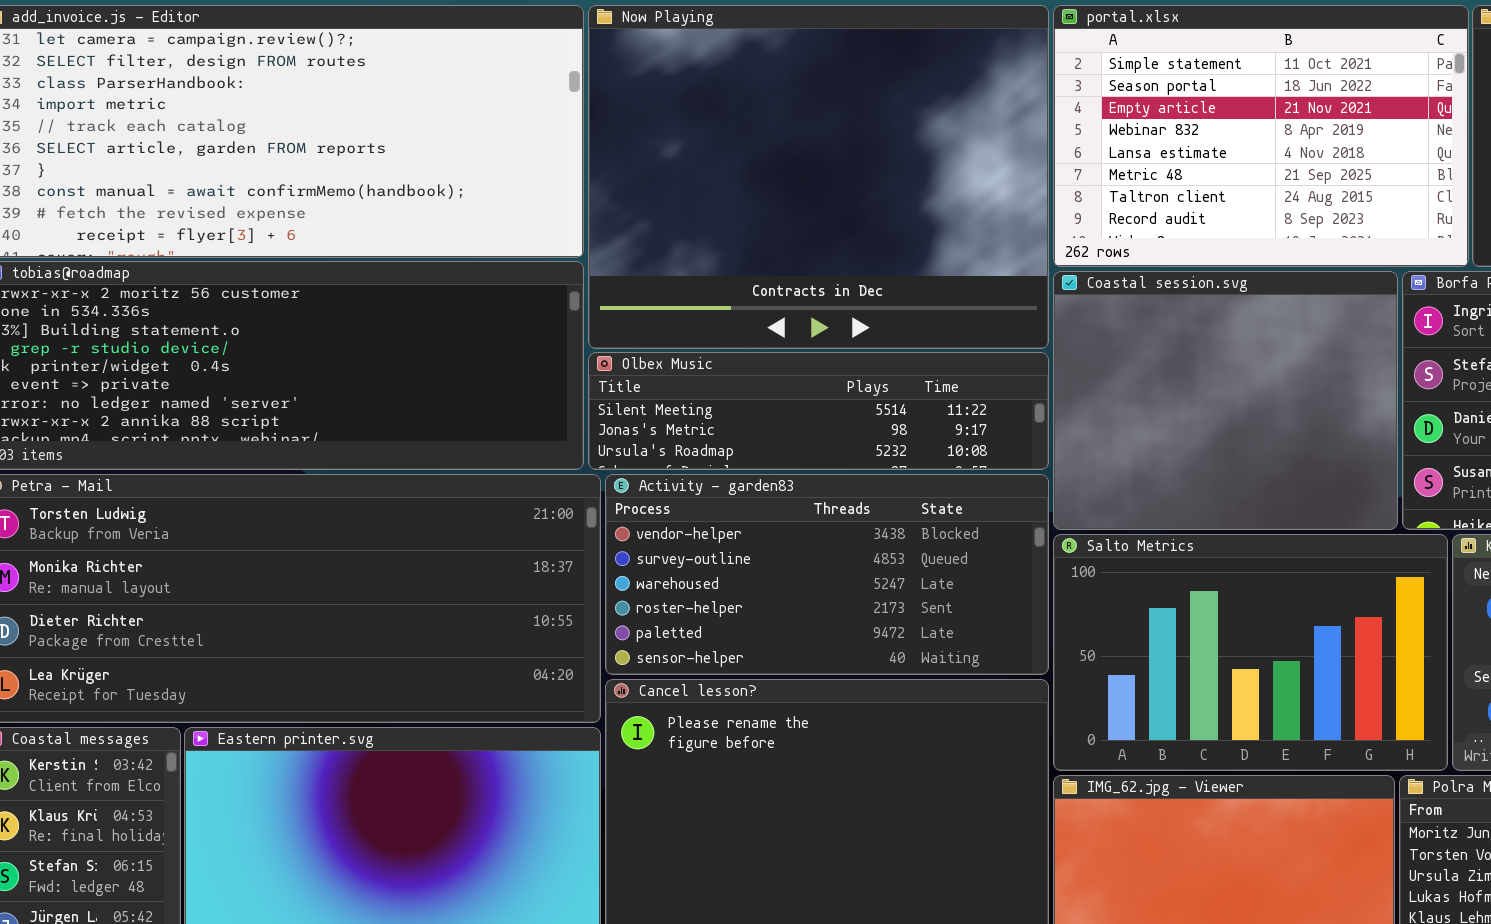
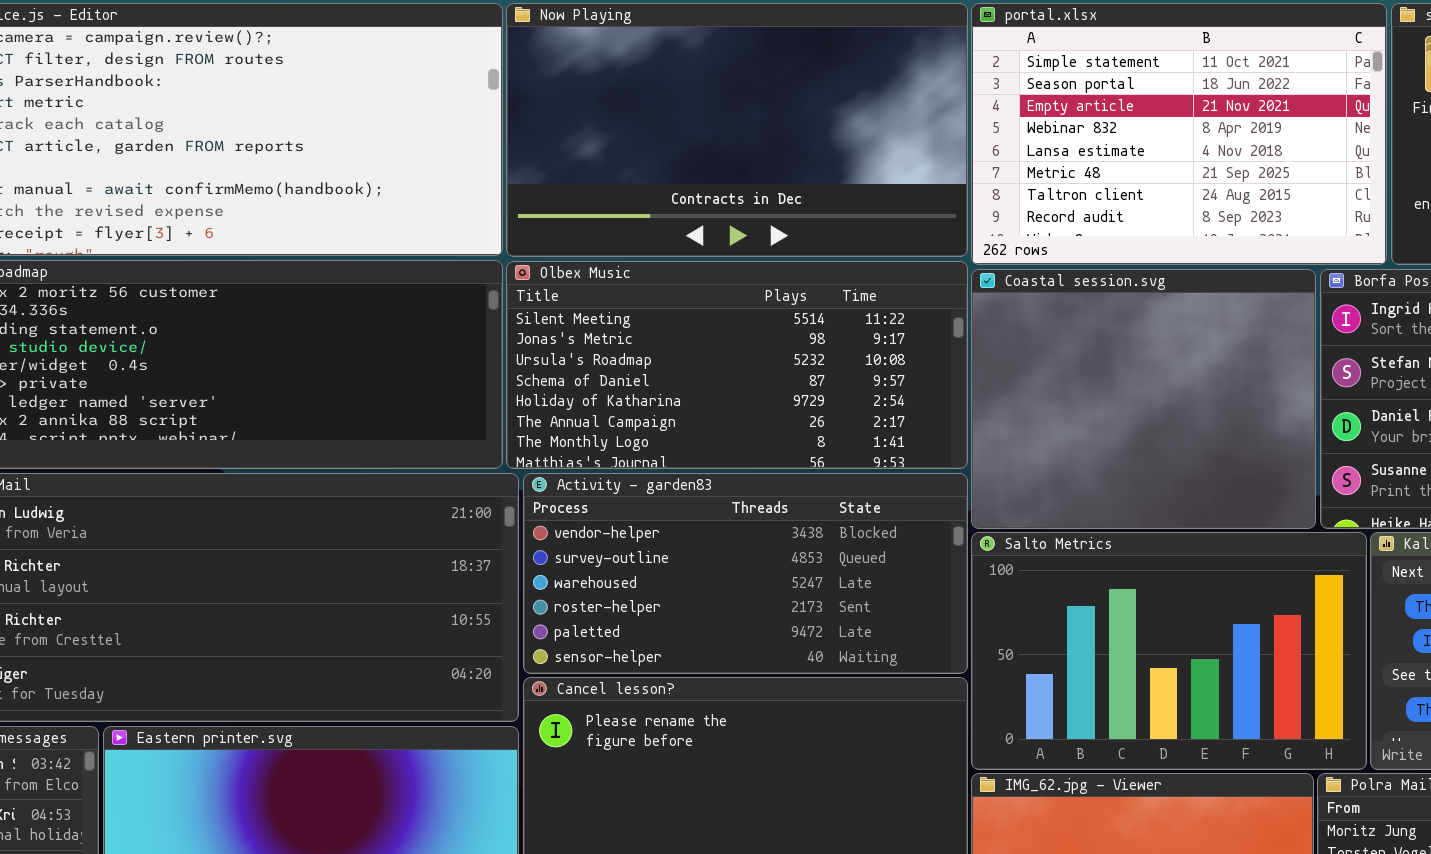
Now Playing: [588,5,1049,349] -> [506,3,968,257], resized
Olbex Music: [588,352,1049,470] -> [506,261,968,469], resized

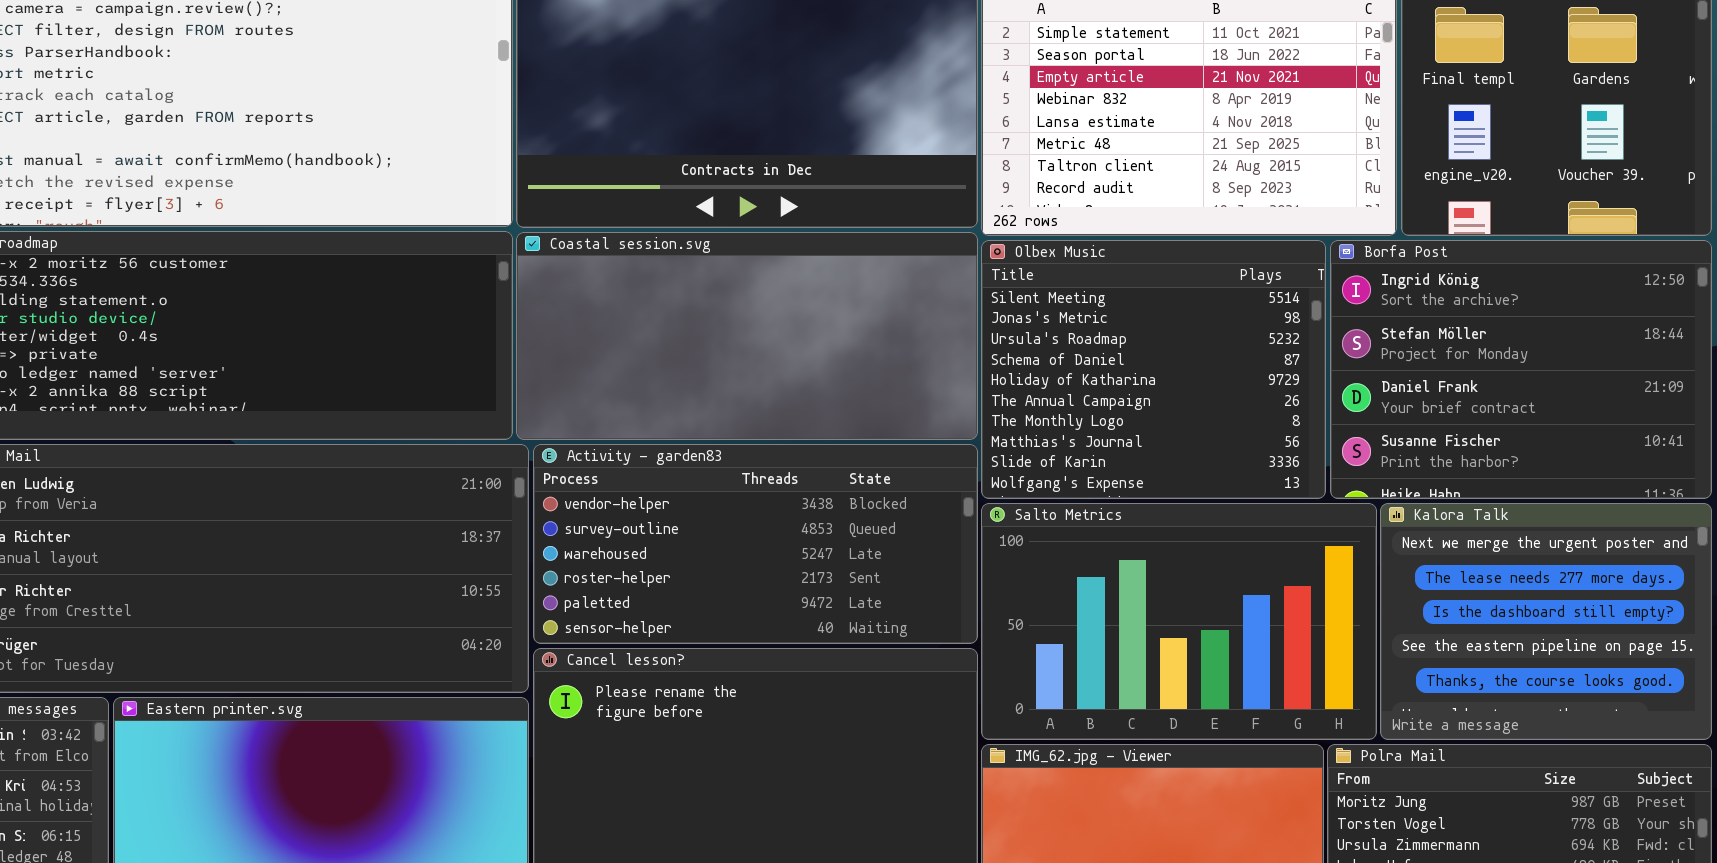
Olbex Music: [506,261,968,469] -> [981,240,1326,499], moved, resized
Coastal session.svg: [971,269,1316,529] -> [516,232,978,440], moved, resized

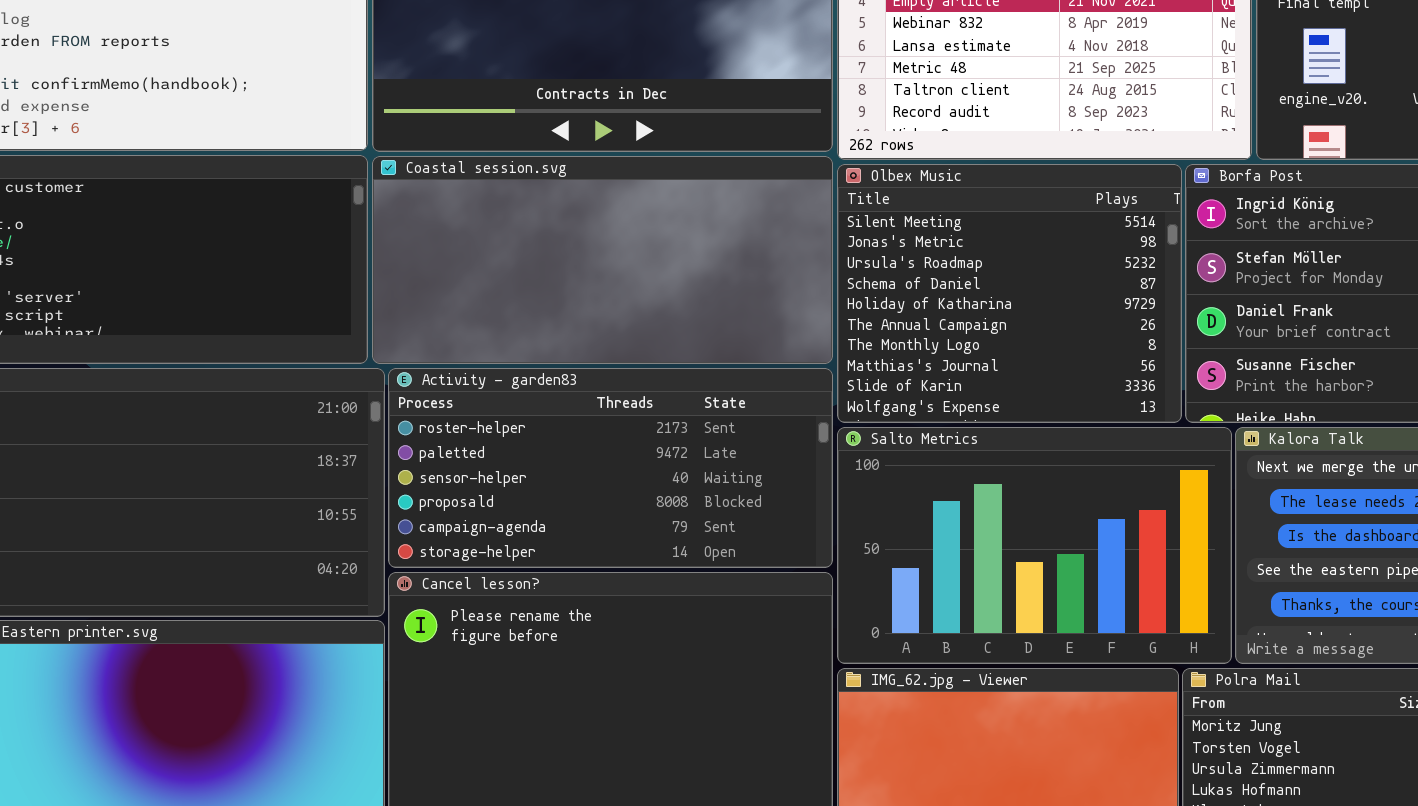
Activity - garden83: [533,444,978,644] -> [388,368,833,568], scrolled down 3 rows

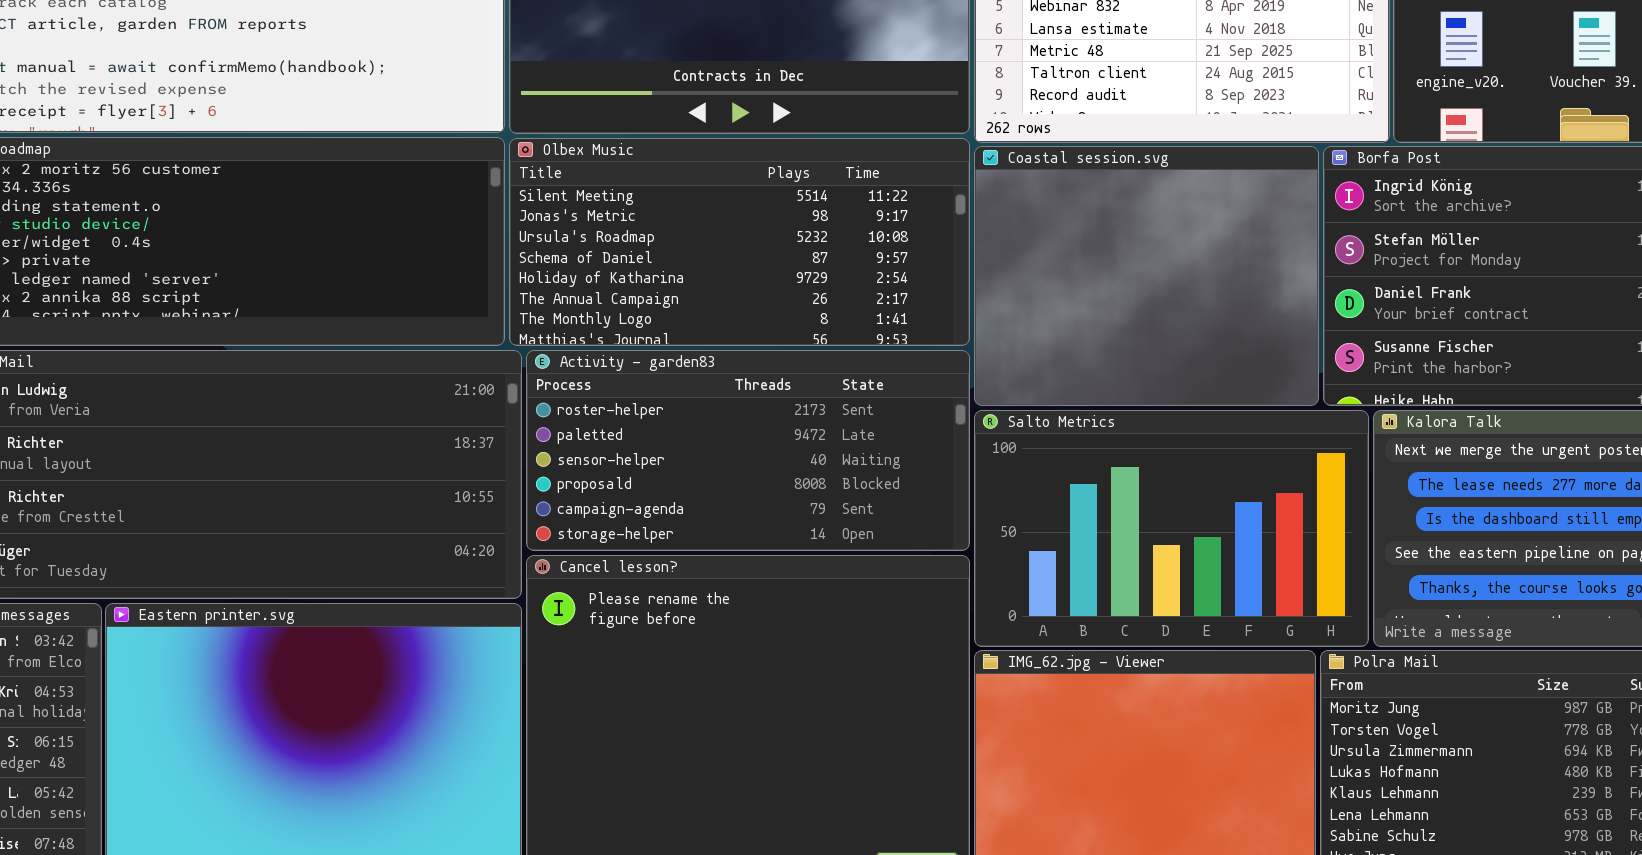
Coastal session.svg: [372,156,833,364] -> [974,146,1319,406], moved, resized
Olbex Music: [837,164,1182,423] -> [509,138,970,346], moved, resized

